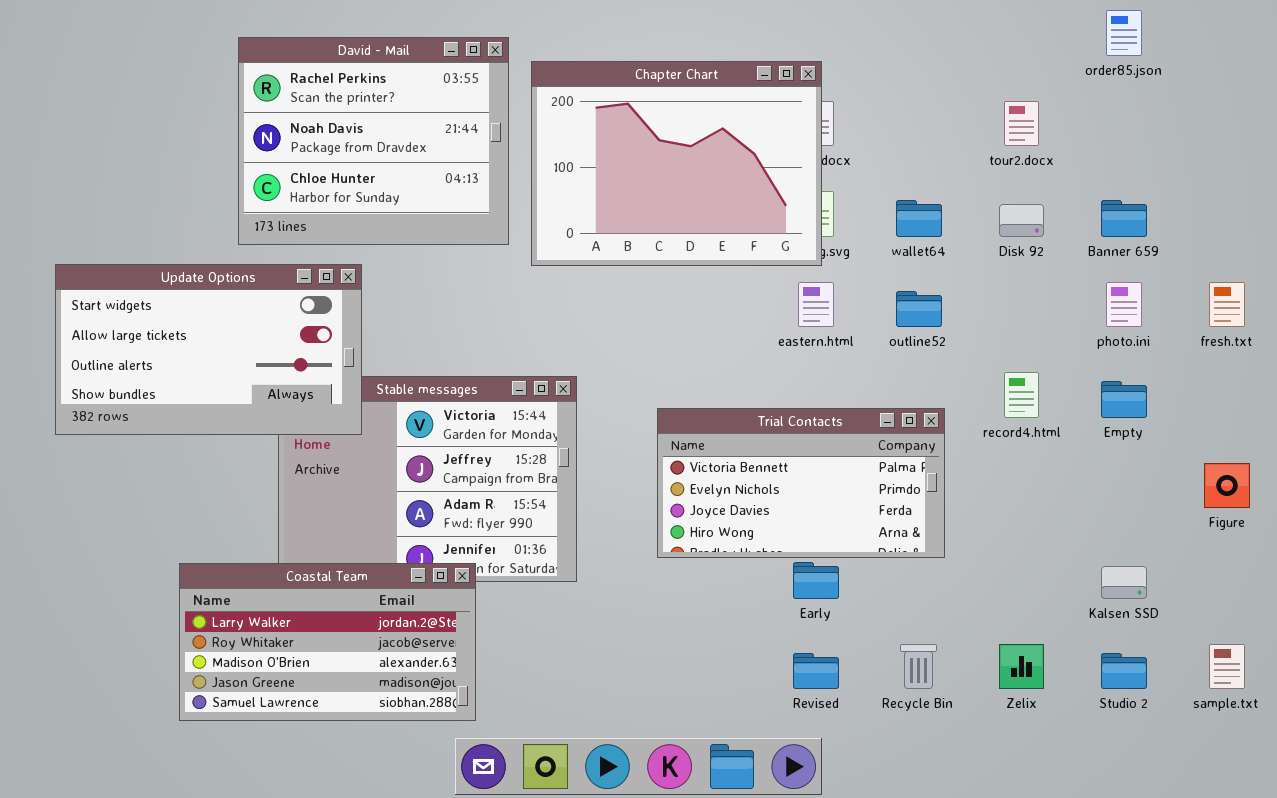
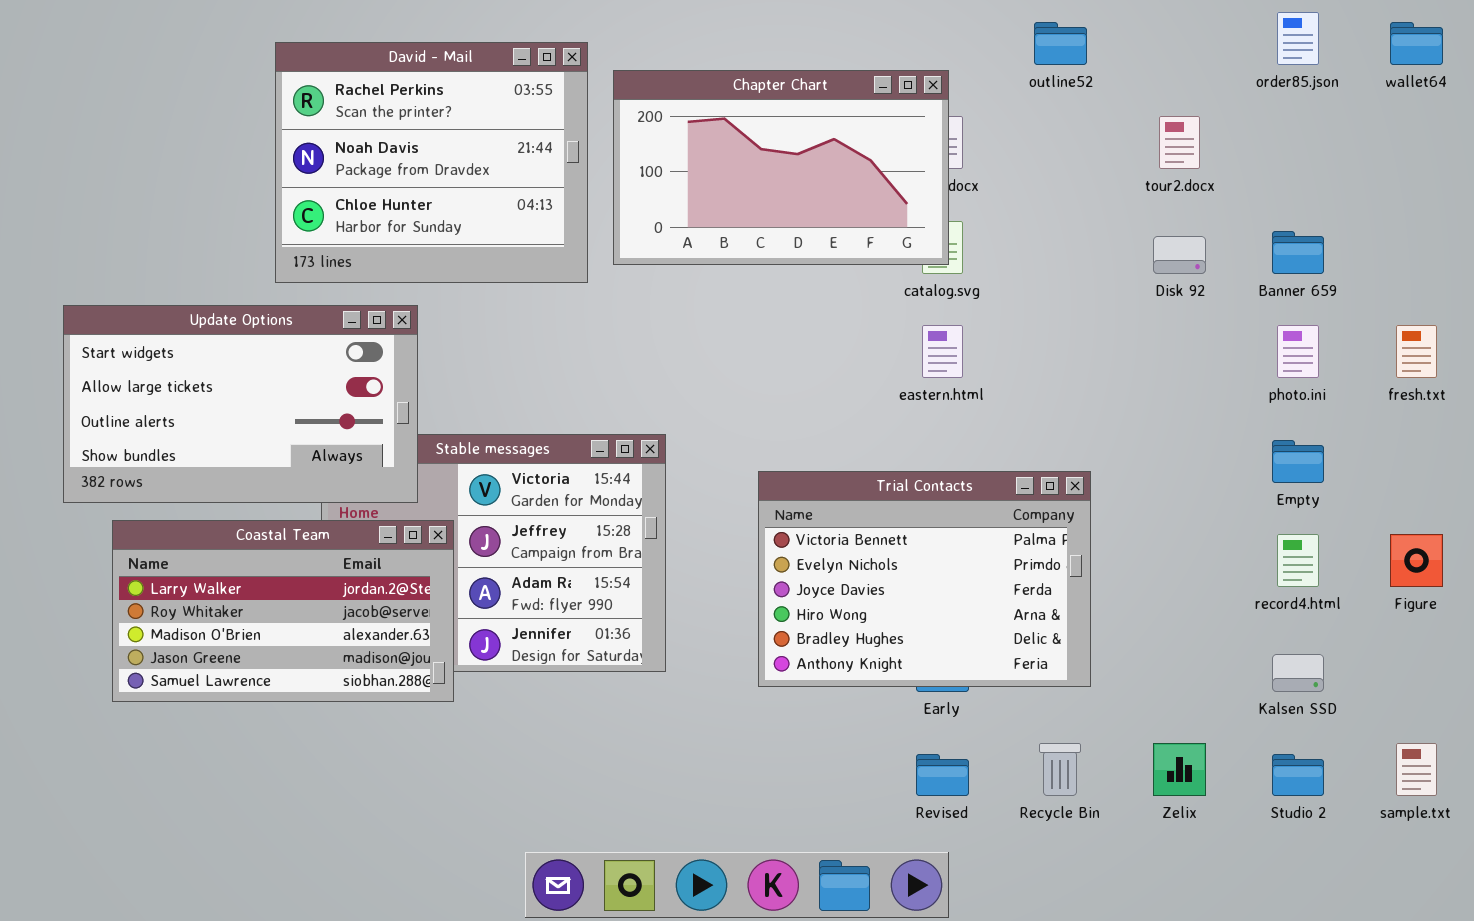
Chapter Chart: [531,61,822,266] -> [613,70,949,265], resized
wallet64: [896,200,942,237] -> [1390,22,1443,65], moved
outline52: [896,291,942,327] -> [1034,22,1087,65], moved
record4.html: [1004,372,1039,418] -> [1277,534,1319,587], moved
Trial Contacts: [657,408,945,558] -> [758,471,1091,687], resized
Coastal Team: [179,563,476,721] -> [112,520,454,702], moved

